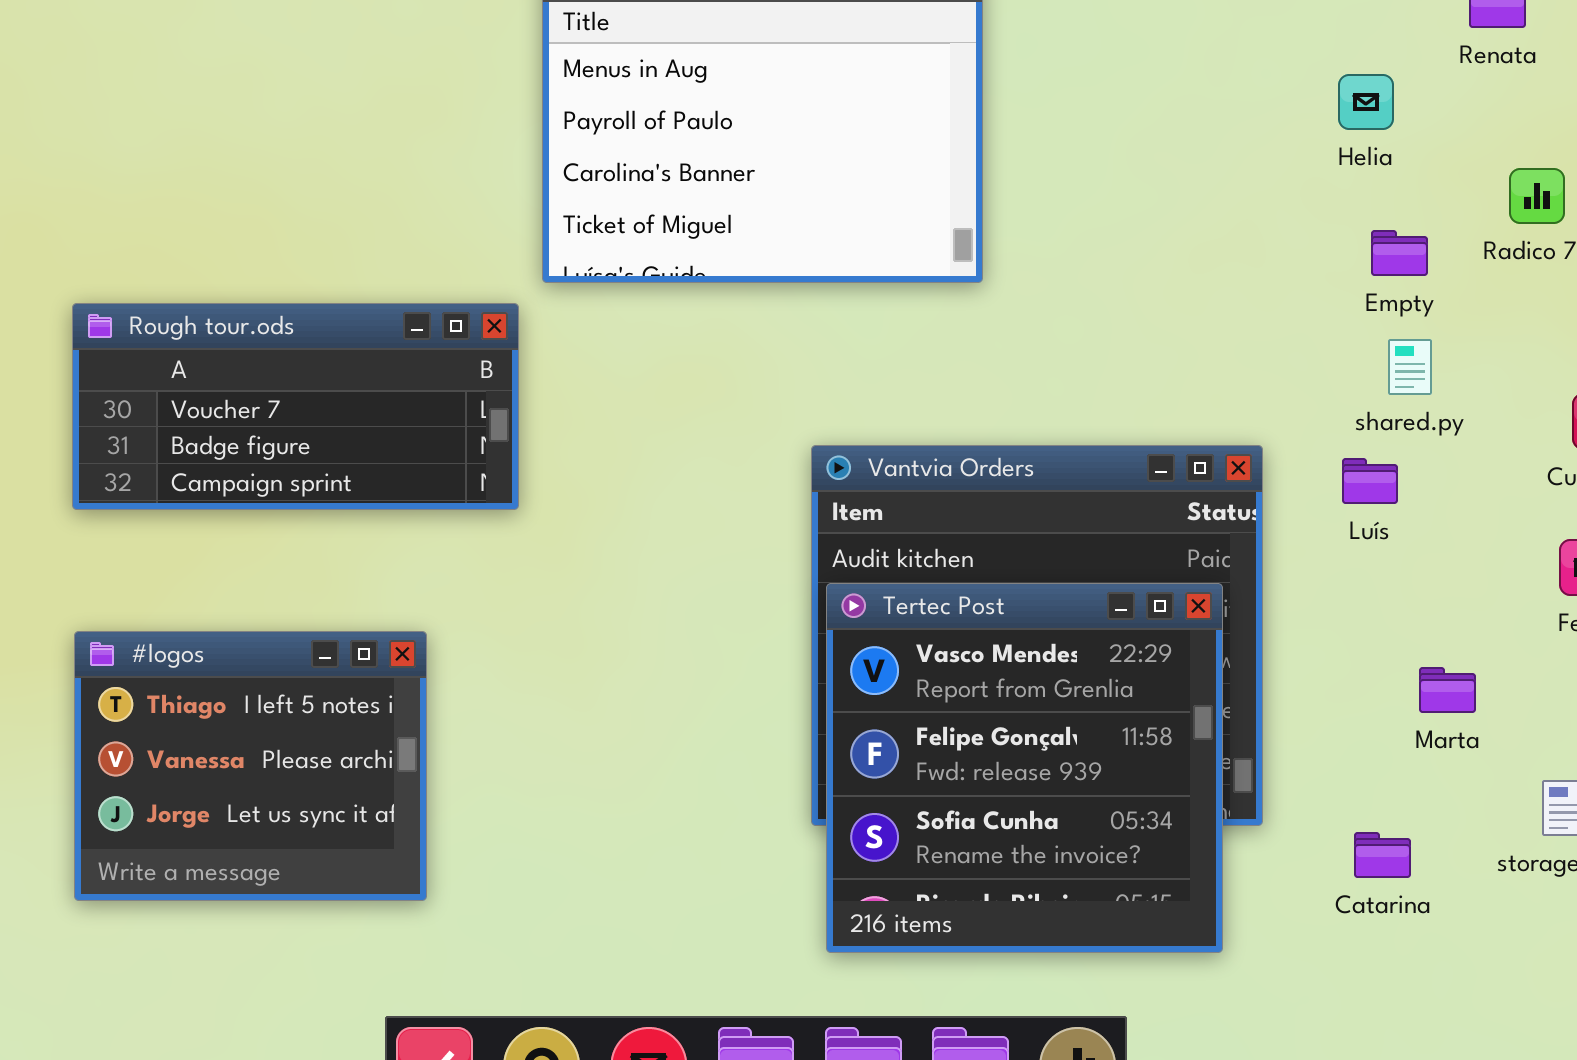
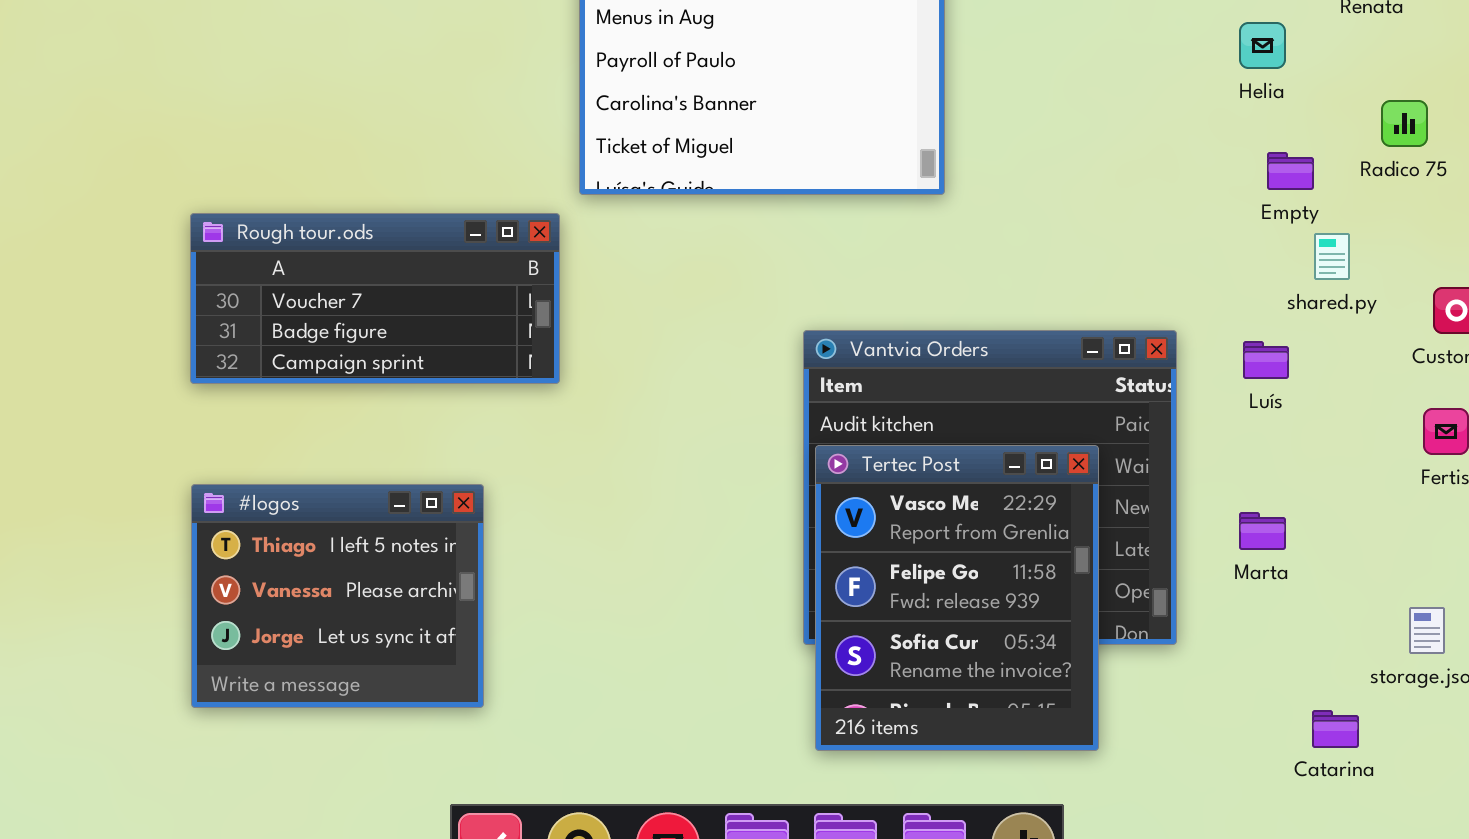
shared.py: [1388,339,1432,395] -> [1314,233,1350,280], moved
Tertec Post: [826,583,1223,953] -> [815,445,1099,751], resized
Marta: [1419,667,1476,713] -> [1239,512,1286,550], moved
Catarina: [1354,832,1411,878] -> [1312,710,1359,748], moved

